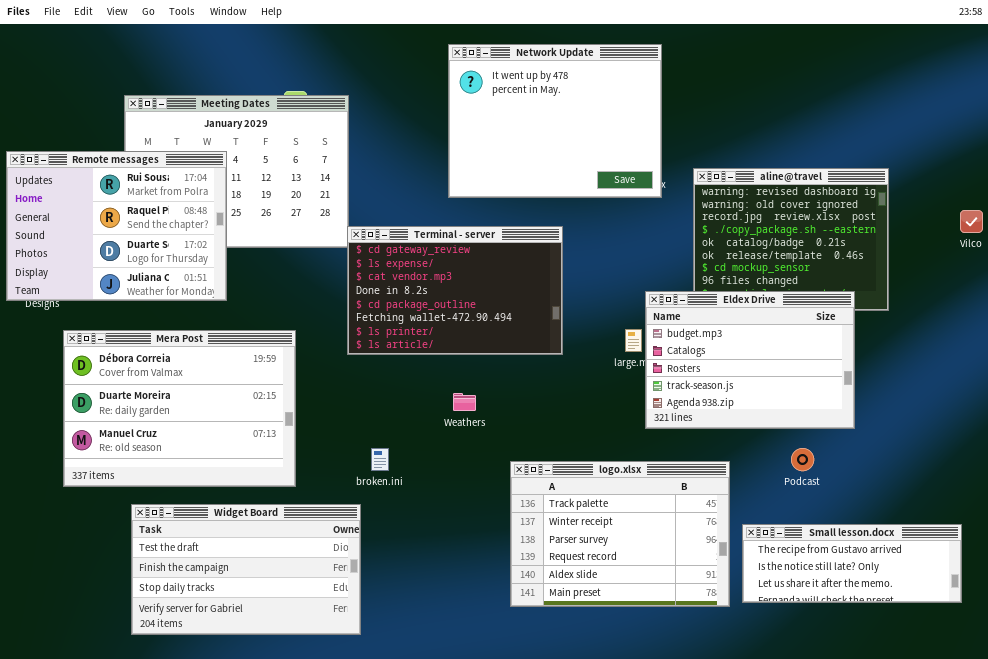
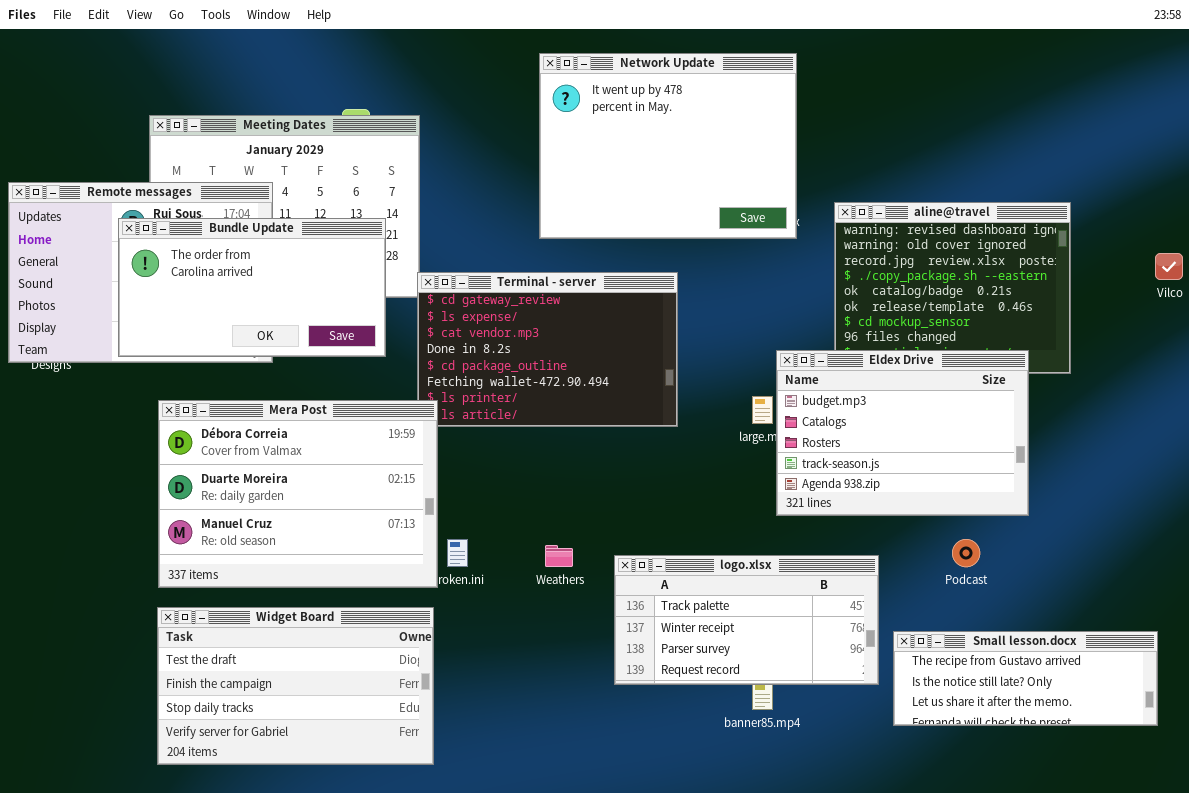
Bundle Update: none -> [118,218,386,357], opened
Mera Post: [63,330,296,487] -> [158,400,438,588], moved
Weathers: [453,393,476,411] -> [545,545,573,567], moved
logo.xlsx: [510,461,730,607] -> [614,555,879,685], resized

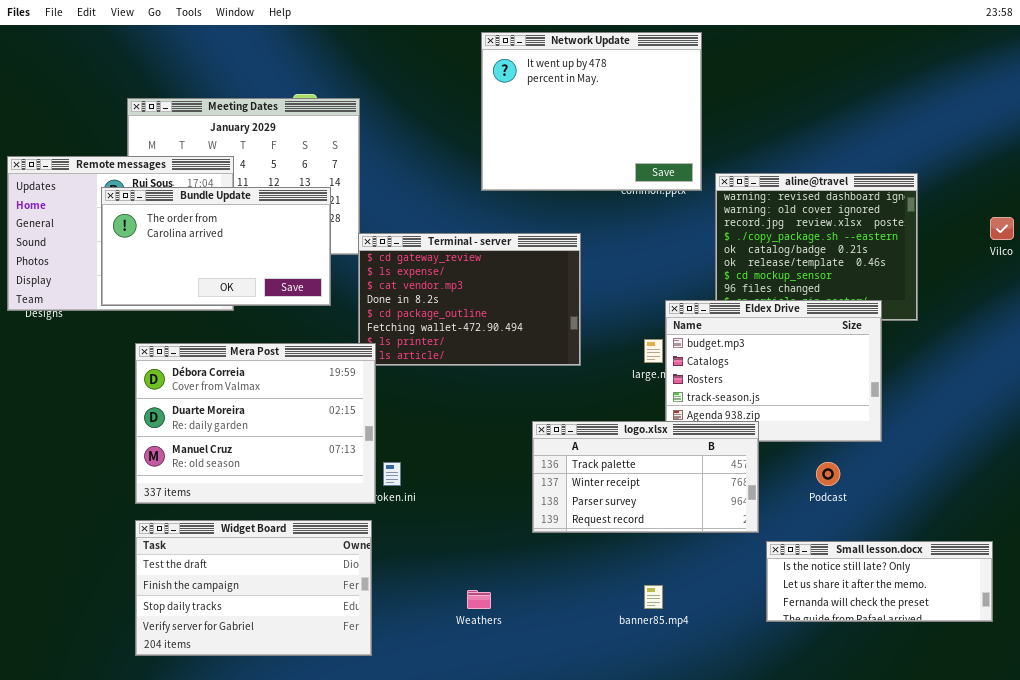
Network Update: [539,53,797,239] -> [481,32,702,191], moved
Weathers: [545,545,573,567] -> [467,590,491,609], moved
logo.xlsx: [614,555,879,685] -> [532,421,759,533], moved
Small lesson.docx: [893,631,1158,726] -> [766,541,993,622], scrolled down 1 row

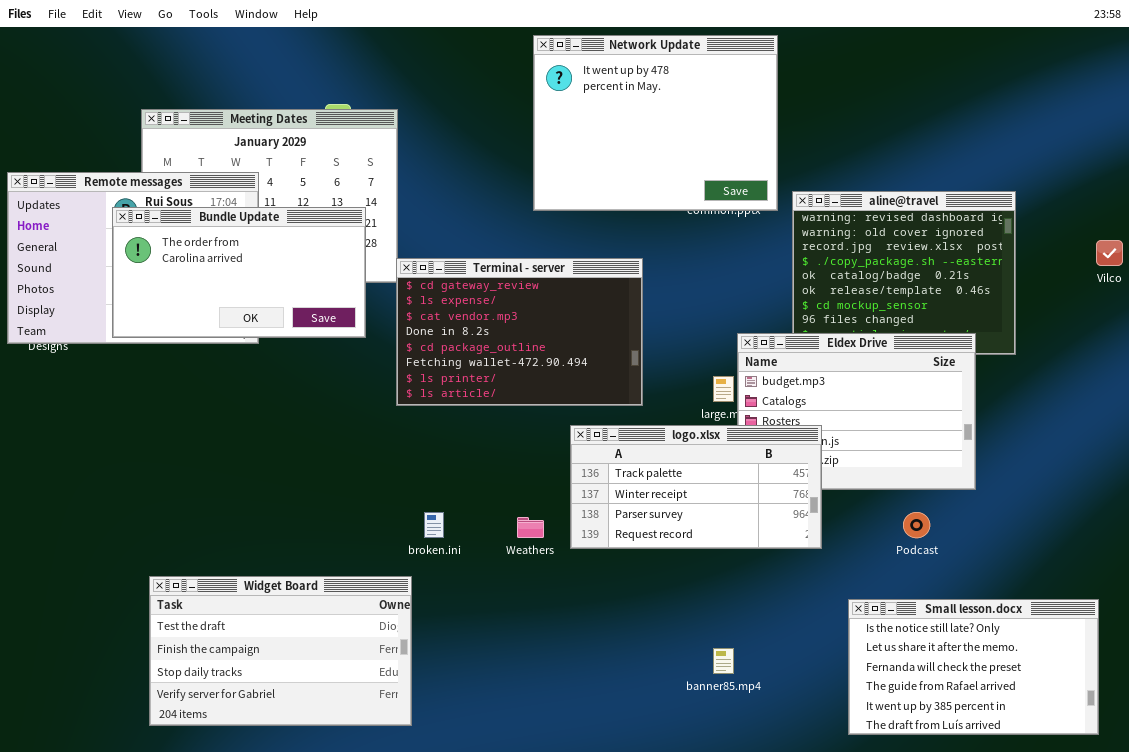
Mera Post: [135,343,376,504] -> none, closed
logo.xlsx: [532,421,759,533] -> [570,425,822,549], moved
Small lesson.docx: [766,541,993,622] -> [848,599,1099,735], resized
Weathers: [467,590,491,609] -> [517,517,544,538], moved

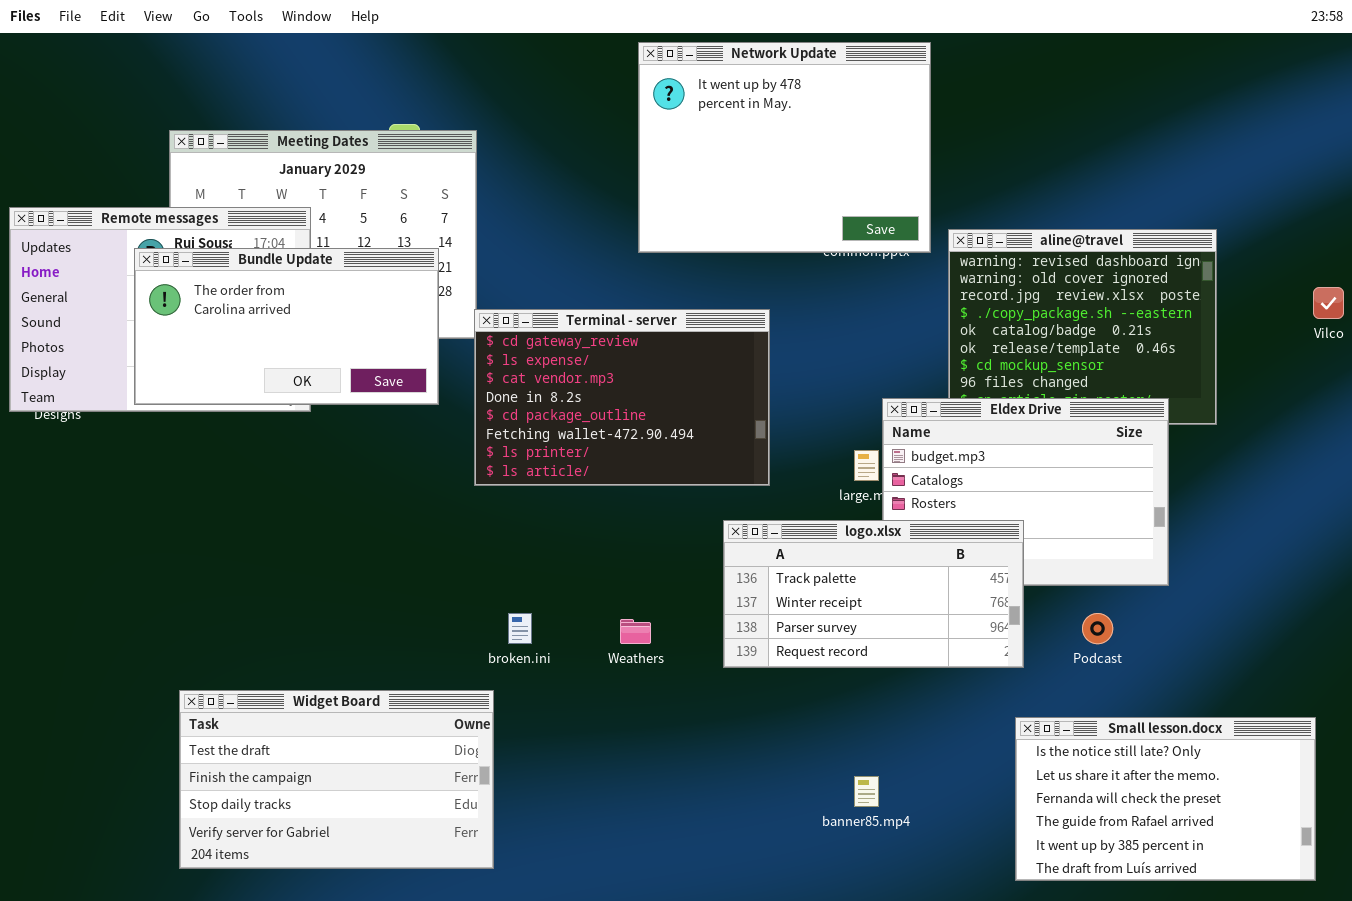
logo.xlsx: [570,425,822,549] -> [723,520,1024,668], moved

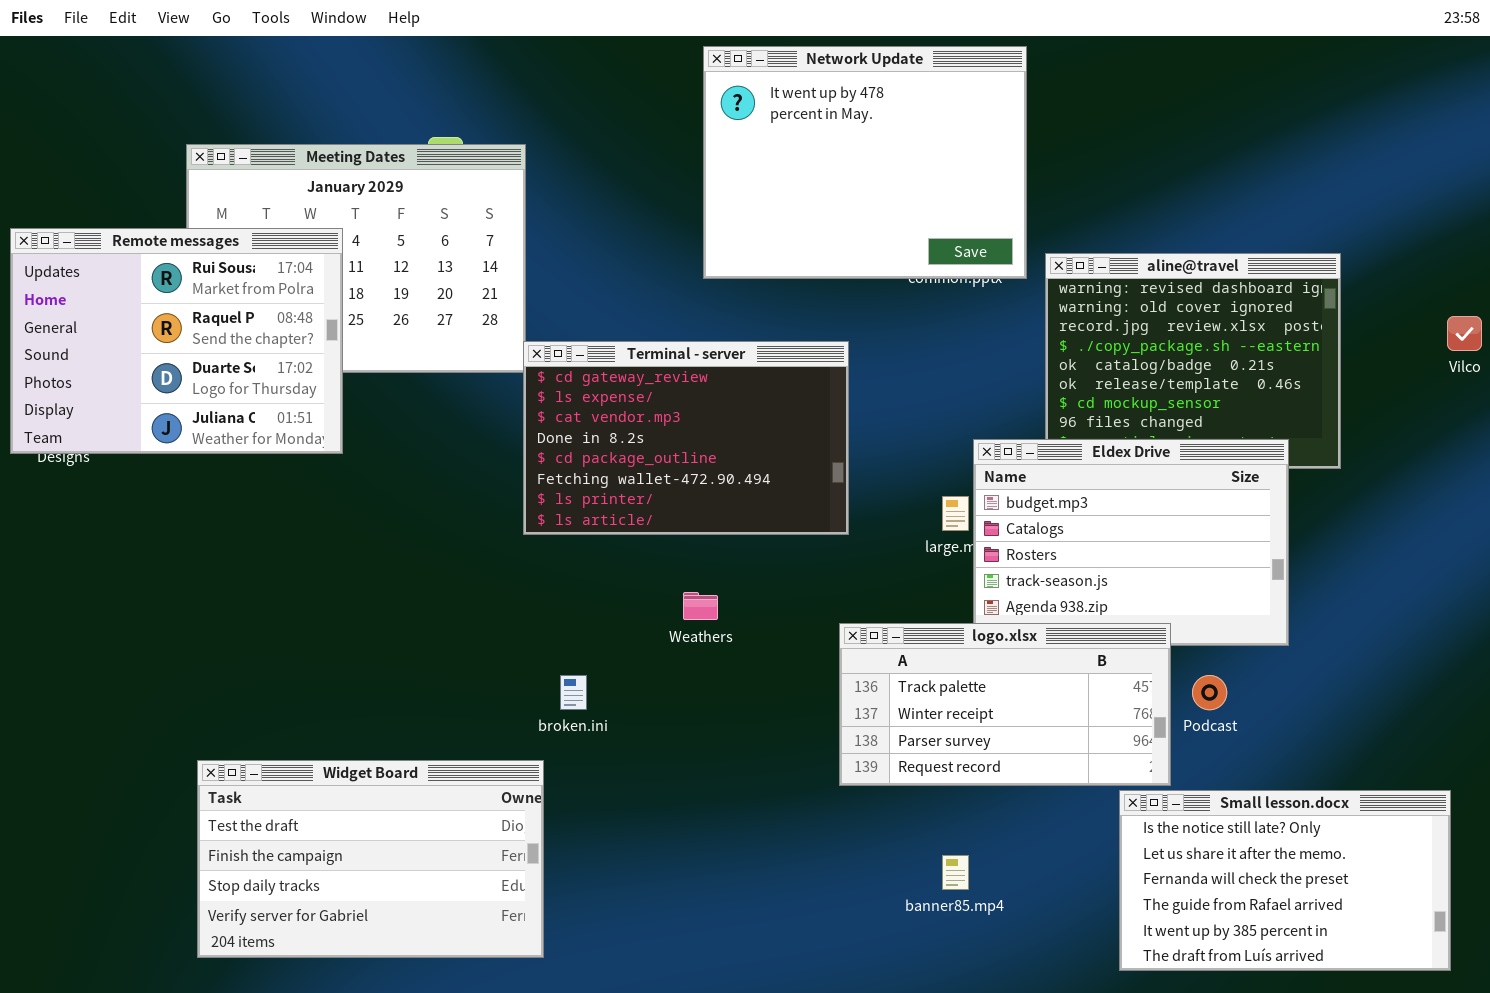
Bundle Update: [134,248,439,405] -> none, closed
logo.xlsx: [723,520,1024,668] -> [839,623,1171,786], moved
Weathers: [620,619,651,644] -> [683,592,718,620], moved

